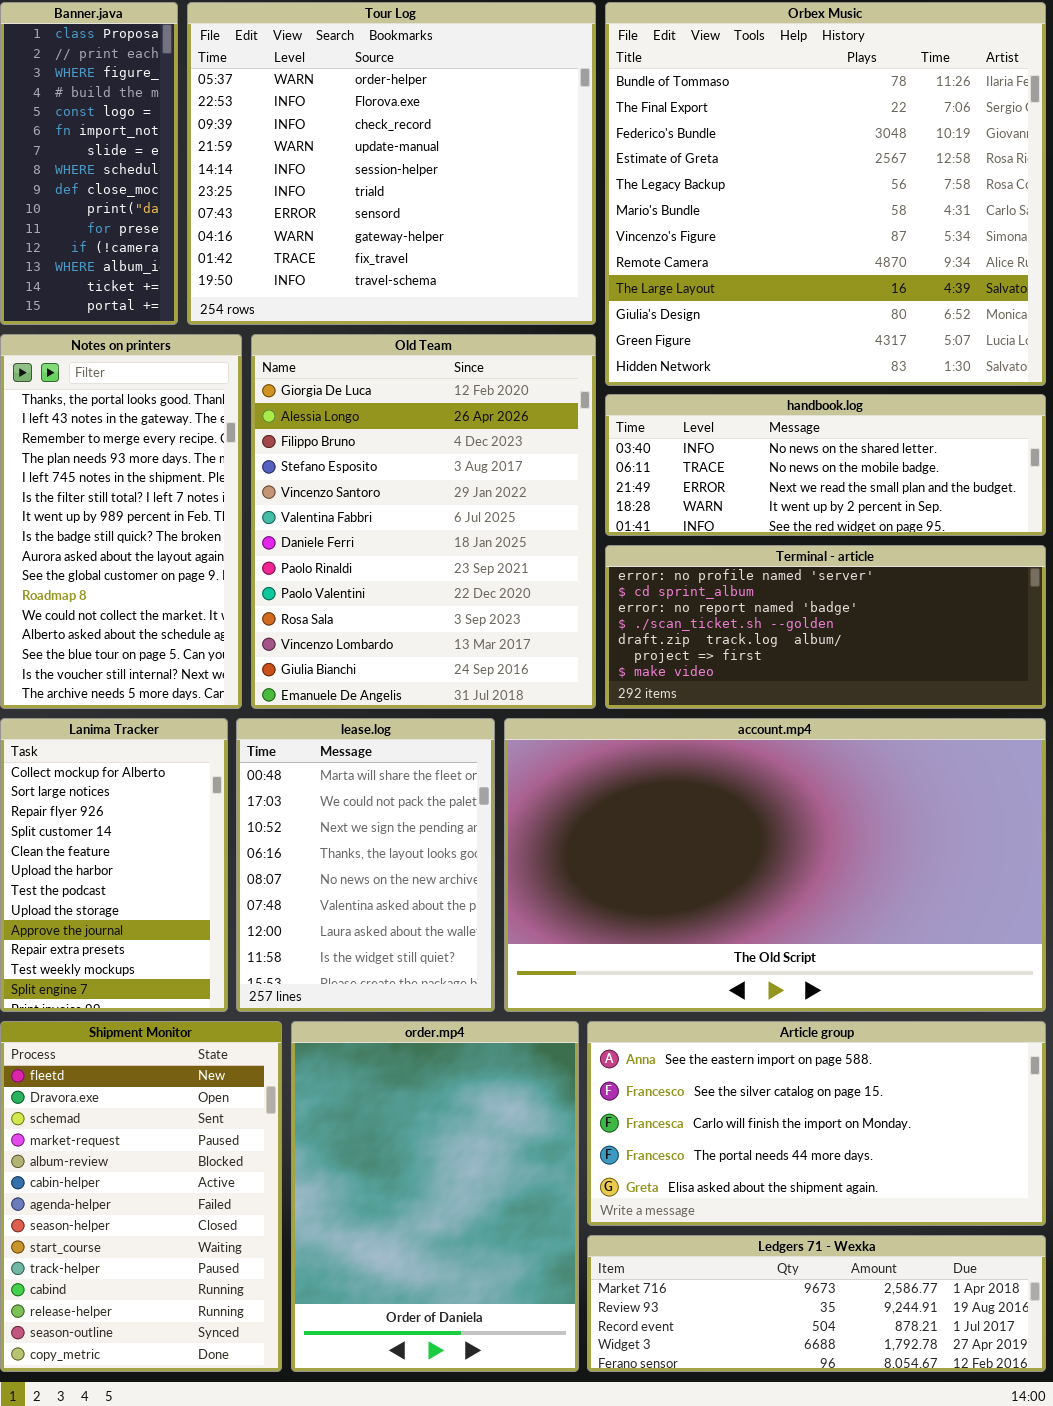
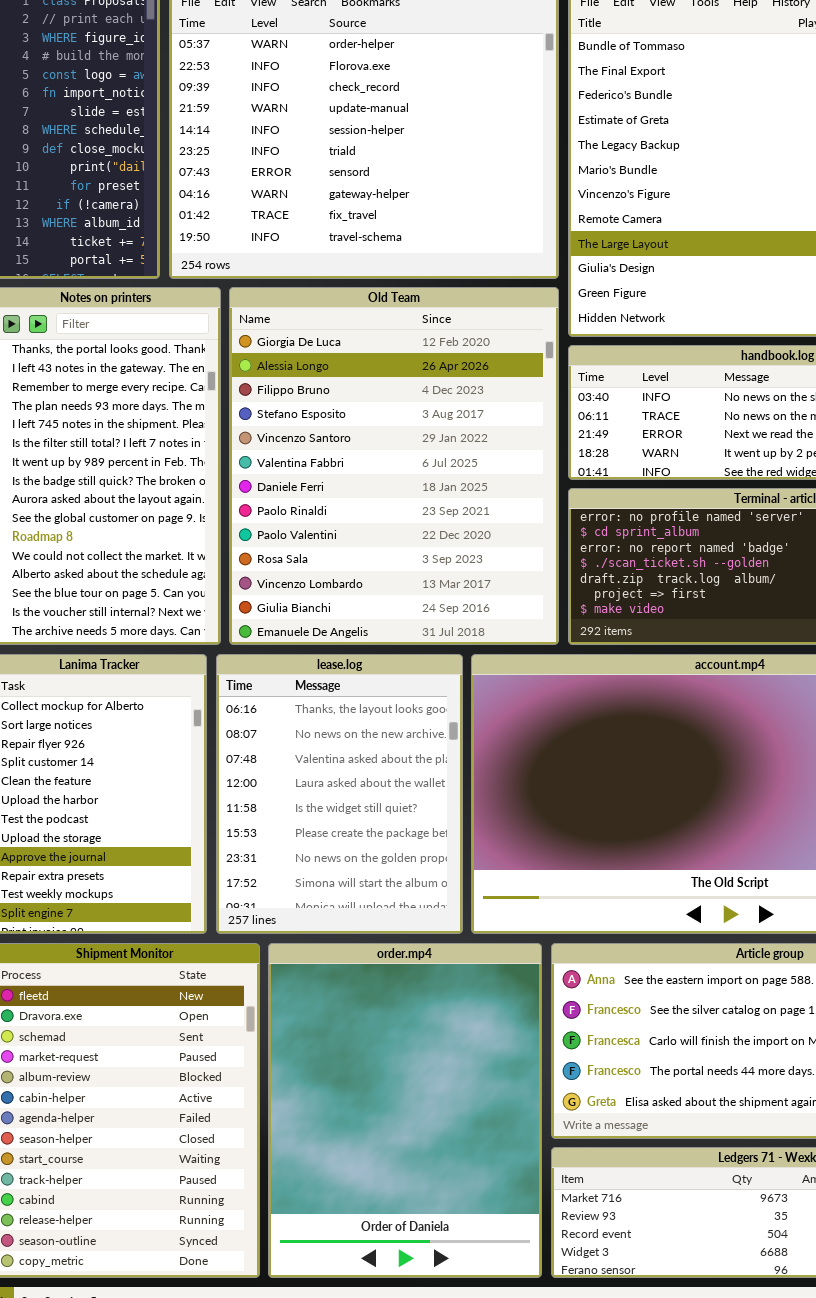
lease.log: [236,718,495,1012] -> [216,654,463,934], scrolled down 3 rows

